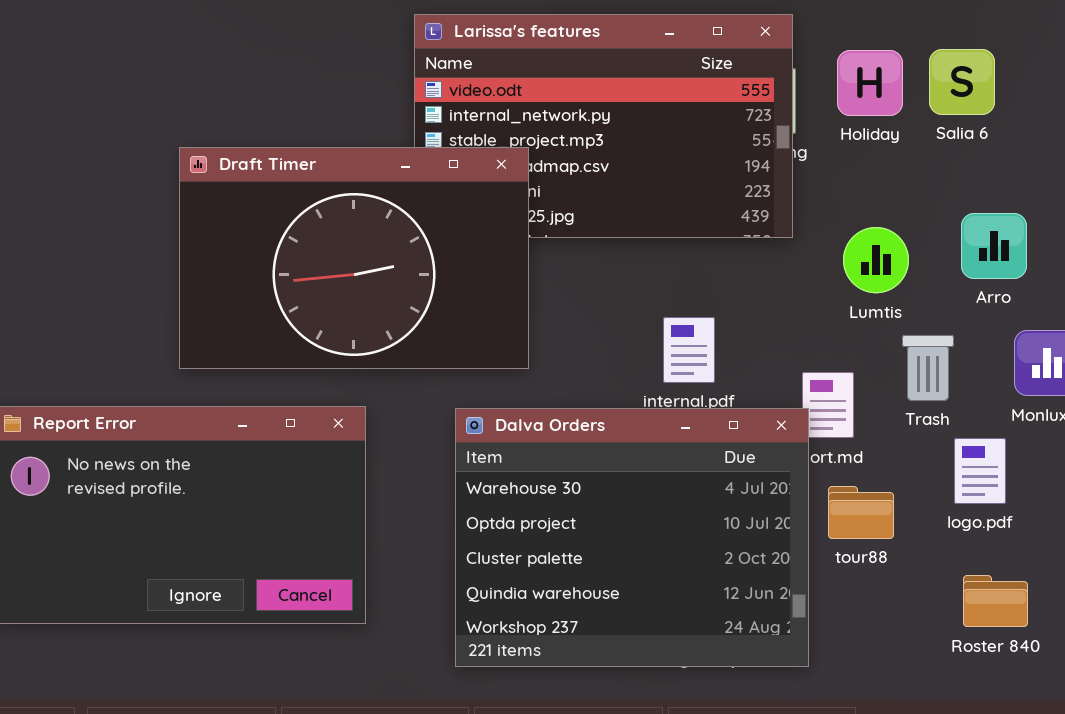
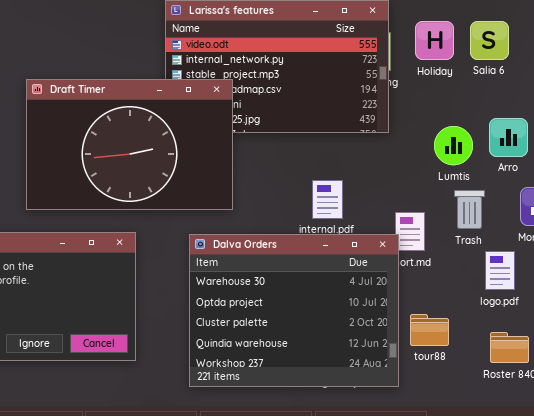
Lumtis: [843,227,909,293] -> [434,126,473,165], moved
tour88: [828,486,894,539] -> [410,314,449,346], moved

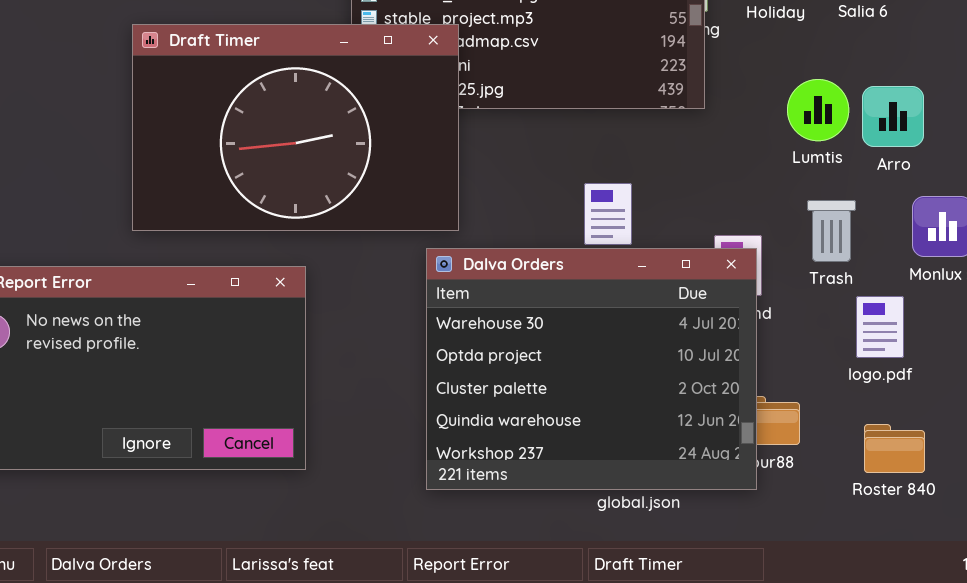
Lumtis: [434,126,473,165] -> [787,79,849,141], moved
Dalva Orders: [189,234,399,387] -> [426,248,757,490], moved

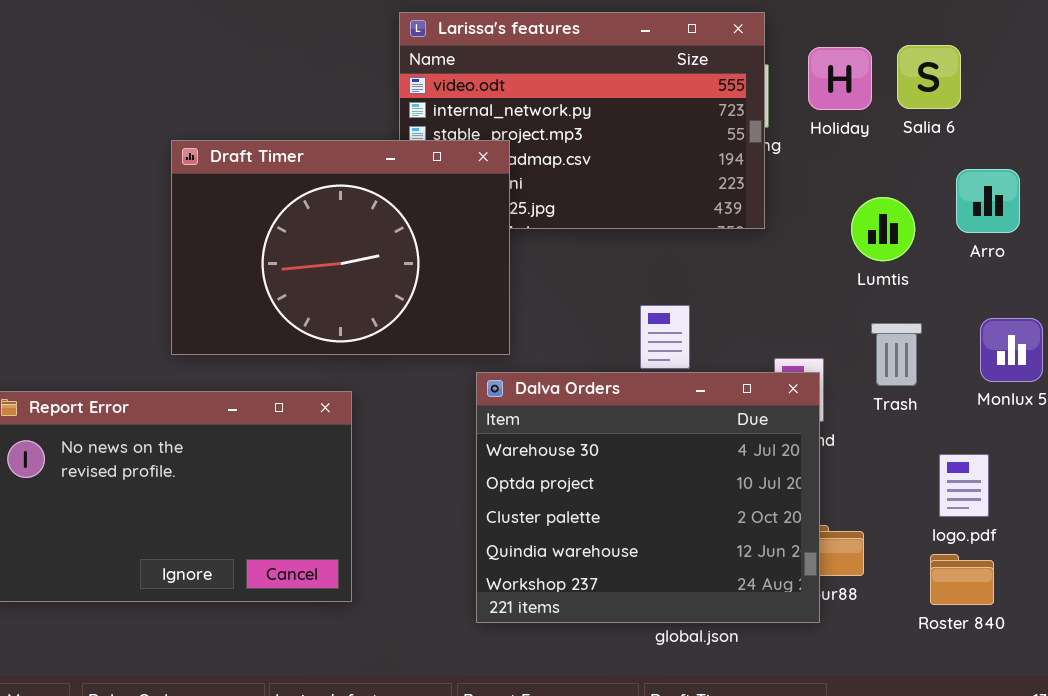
Arro: [862,86,924,147] -> [956,169,1020,233], moved
logo.pdf: [856,296,904,358] -> [939,454,989,517], moved

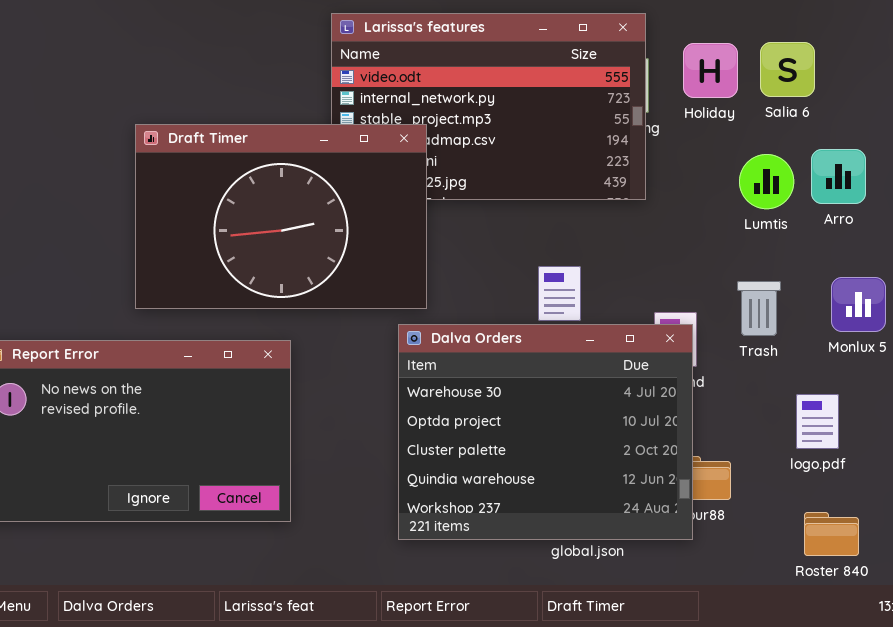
Lumtis: [851,197,915,261] -> [739,154,794,209], moved
Roster 840: [930,554,994,605] -> [804,512,859,556], moved

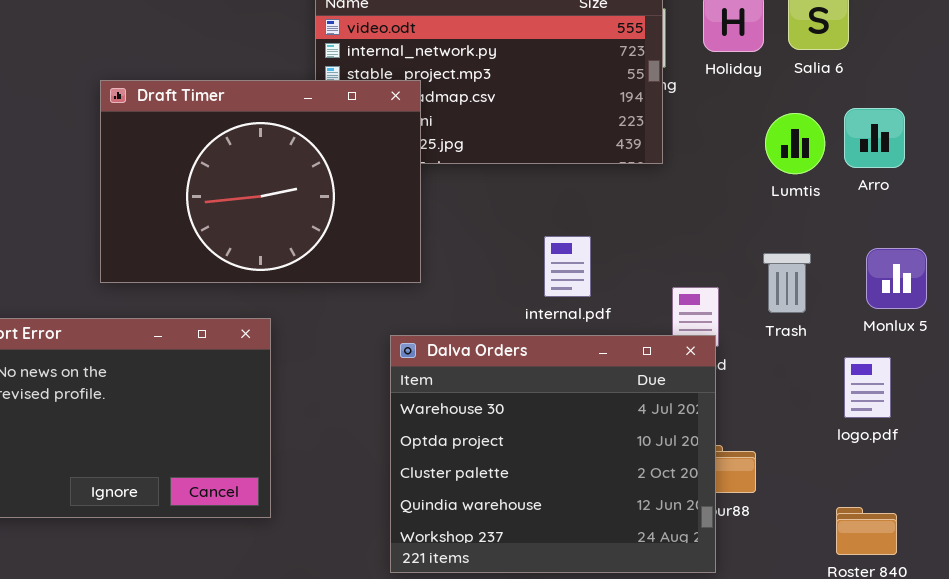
Dalva Orders: [398,324,693,540] -> [390,335,716,573], moved
logo.pdf: [796,394,839,449] -> [844,357,891,418], moved

